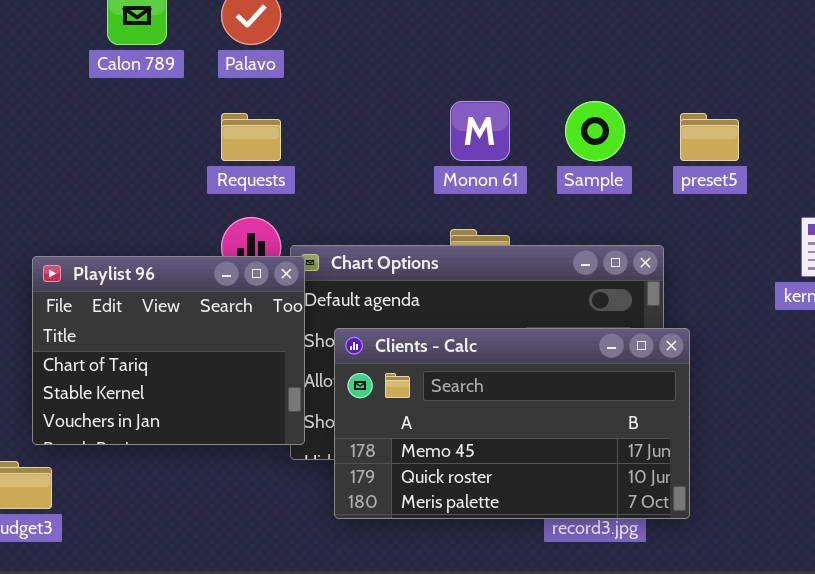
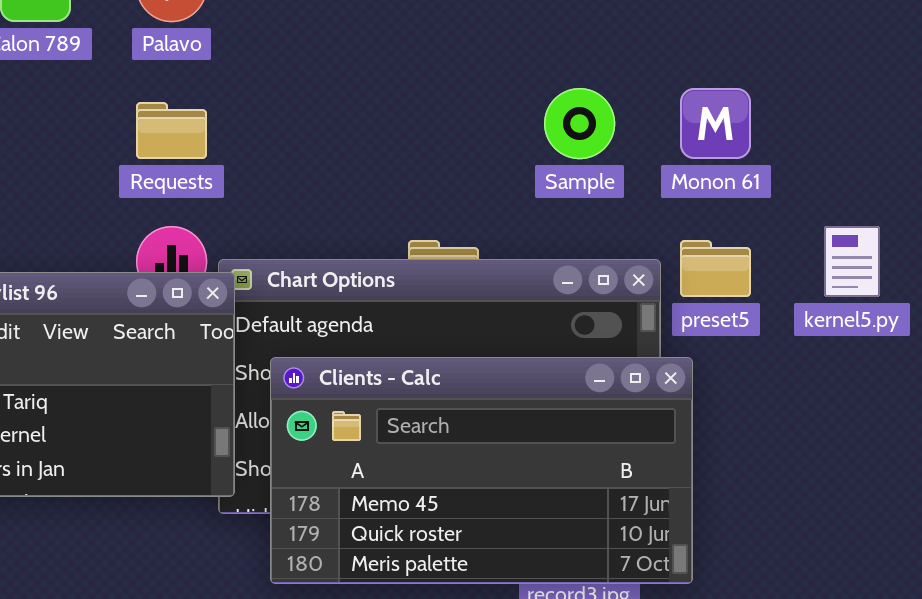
Monon 61: [450,101,510,161] -> [680,88,751,159], moved
preset5: [680,113,739,161] -> [680,240,751,297], moved

